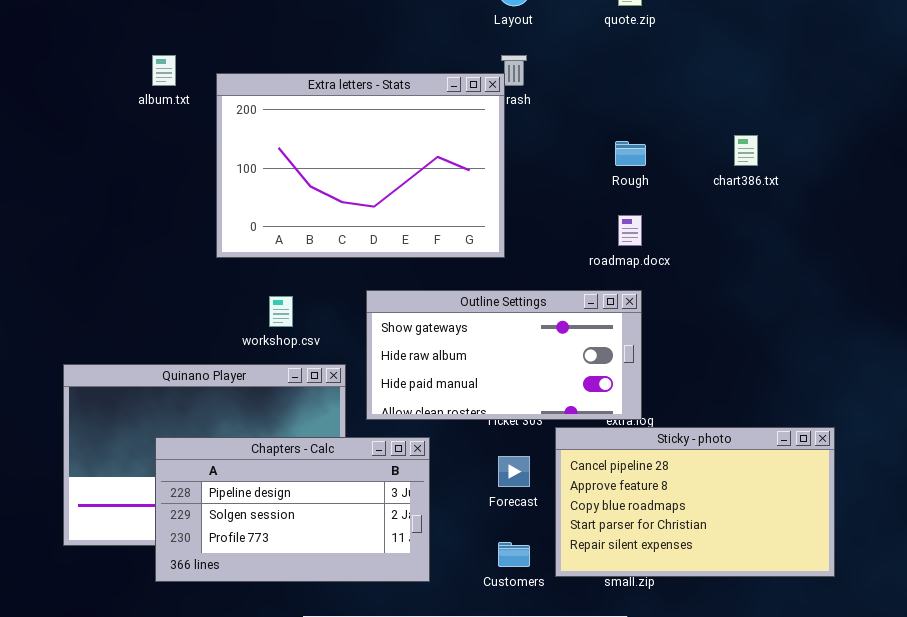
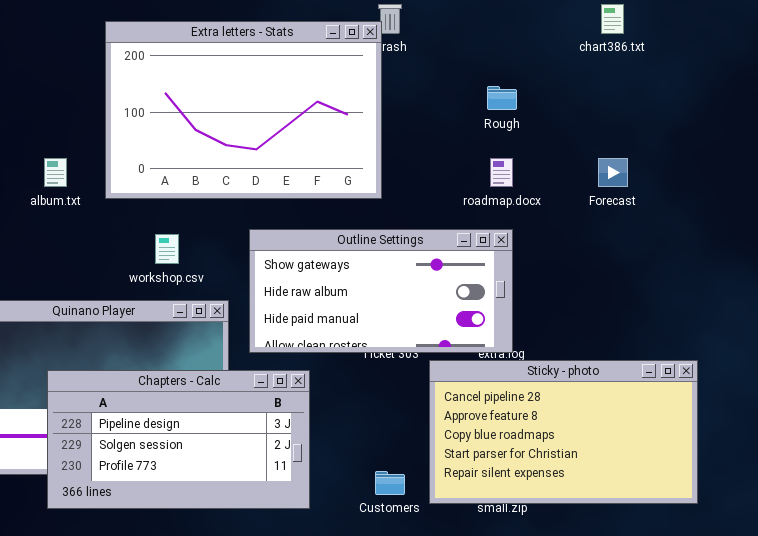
album.txt: [152,55,176,86] -> [44,158,67,187], moved
chart386.txt: [734,135,758,166] -> [601,4,624,34], moved
Forecast: [498,456,530,487] -> [598,158,628,187], moved

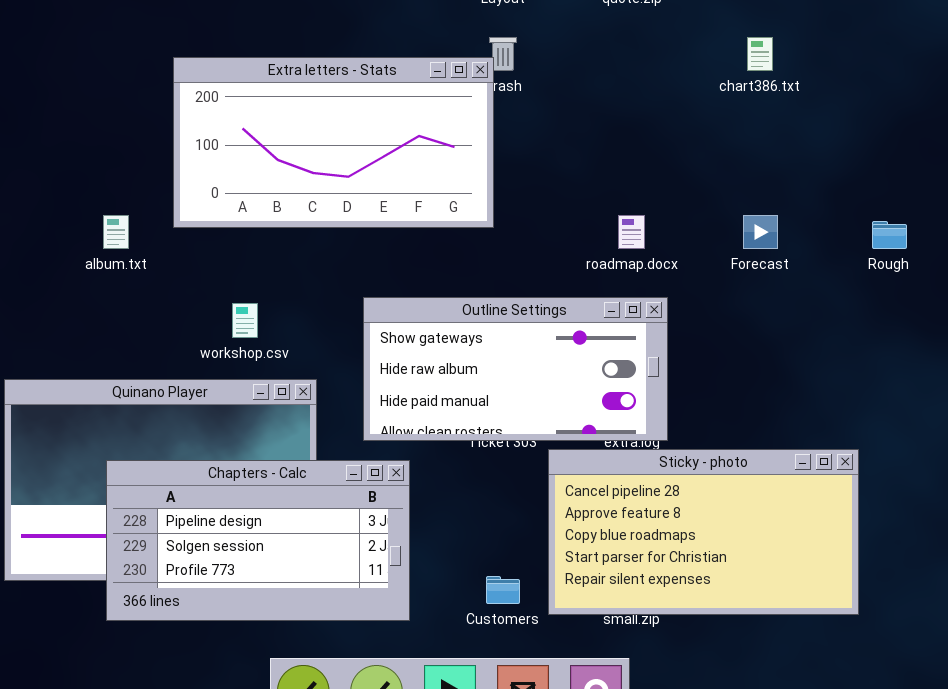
Extra letters - Stats: [105,21,382,199] -> [173,57,494,228], resized
Rough: [487,86,517,110] -> [872,221,907,249], moved
Outline Settings: [249,229,513,353] -> [363,297,668,441], moved

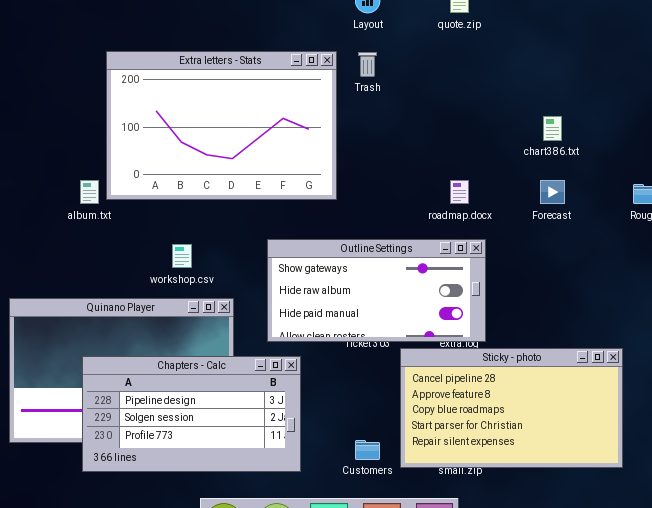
chart386.txt: [747,37,773,71] -> [543,116,562,141], moved
Extra letters - Stats: [173,57,494,228] -> [106,51,337,200], moved, resized

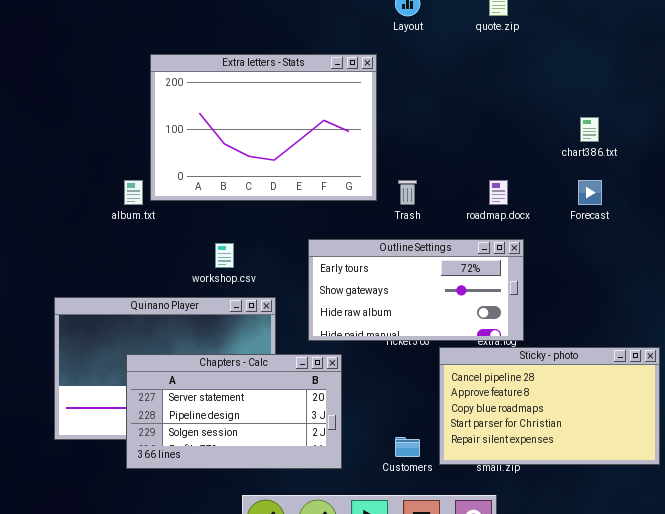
Trash: [358,52,377,77] -> [398,180,417,205], moved
Outline Settings: [267,239,486,342] -> [308,239,524,341], scrolled up 1 row
Chapters - Calc: [82,356,301,472] -> [126,354,342,469], scrolled up 1 row

